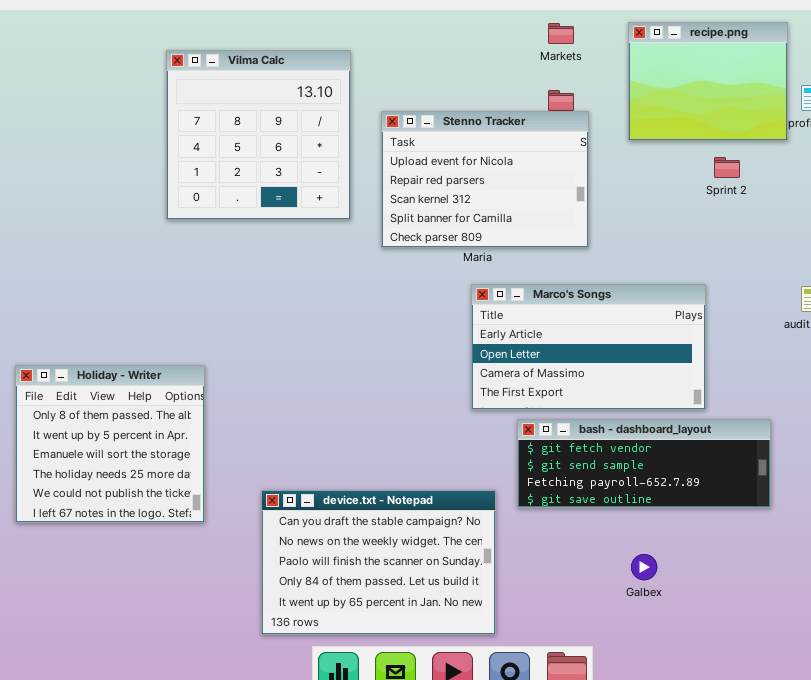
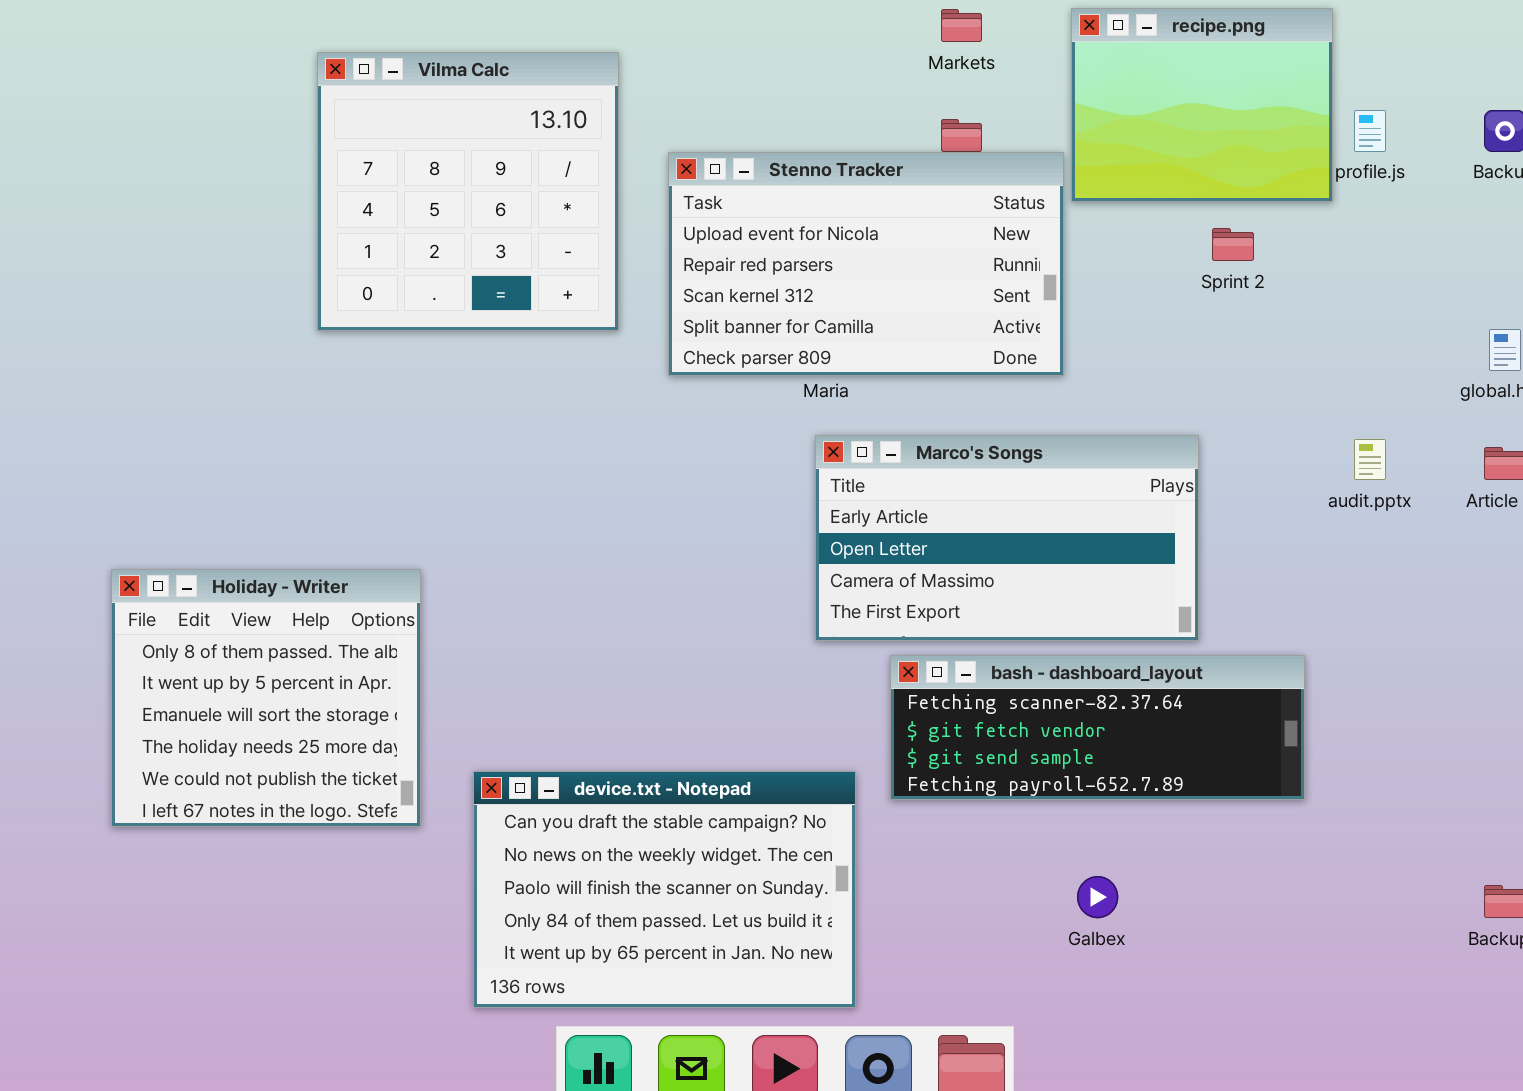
Stenno Tracker: [381,111,589,248] -> [668,152,1064,376], resized
Holiday - Writer: [15,365,205,523] -> [111,569,421,827], moved
bash - dashboard_layout: [517,419,771,508] -> [890,655,1305,800], scrolled up 1 row

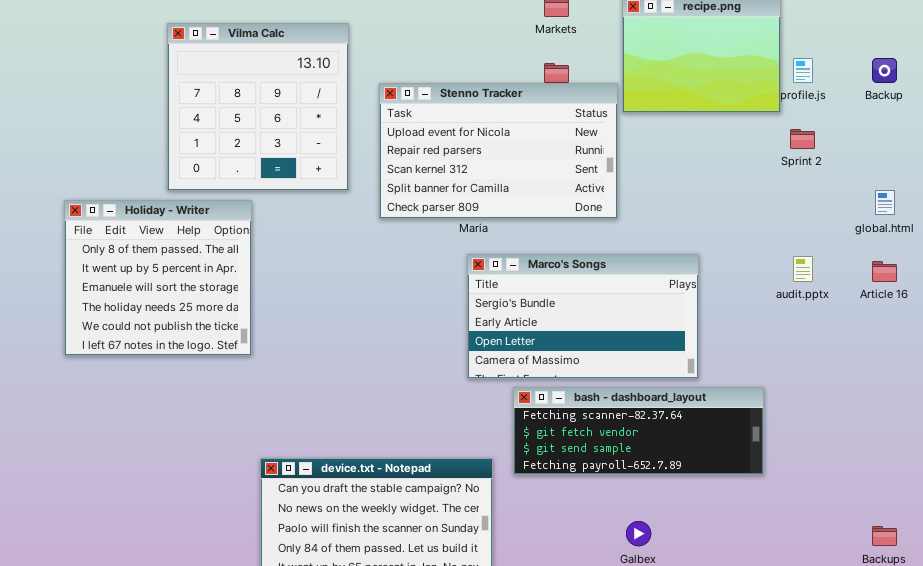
Sprint 2: [1212,228,1254,261] -> [790,129,815,149], moved
Marco's Songs: [815,435,1199,641] -> [467,254,699,379], scrolled up 1 row
Holiday - Writer: [111,569,421,827] -> [64,200,252,356], moved

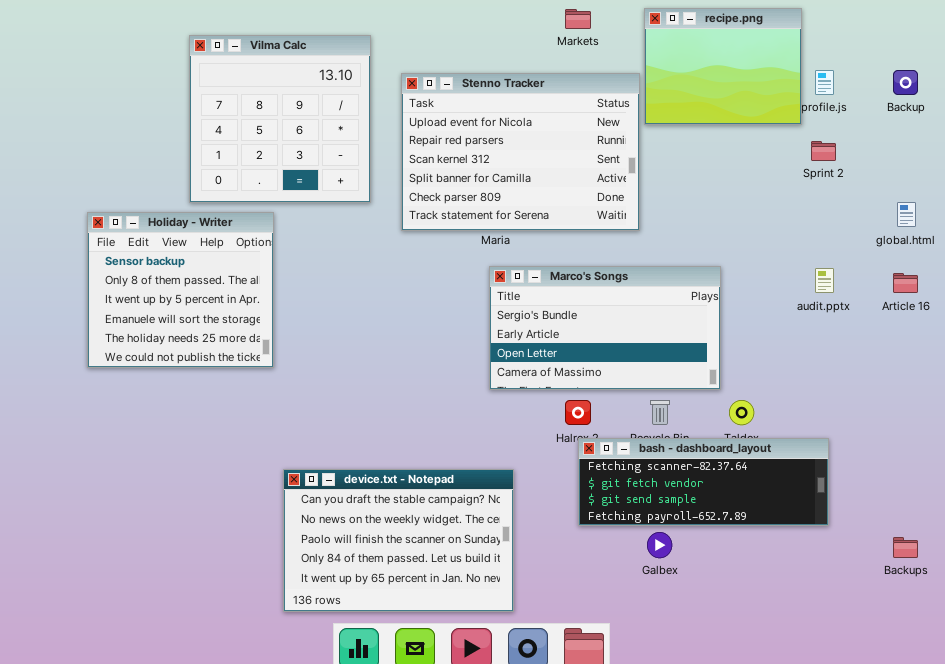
Stenno Tracker: [379,83,618,219] -> [401,73,640,231], resized
Holiday - Writer: [64,200,252,356] -> [87,212,274,368], scrolled up 1 row
bash - dashboard_layout: [513,387,764,475] -> [578,438,829,526], moved

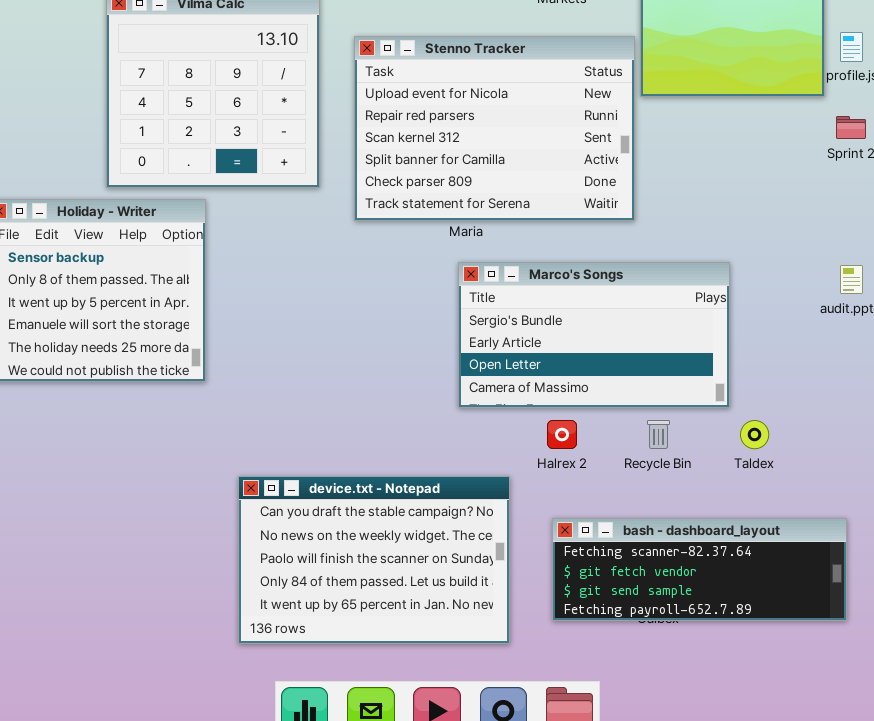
bash - dashboard_layout: [578,438,829,526] -> [552,518,847,621], moved
device.txt - Notepad: [283,469,514,612] -> [238,476,510,644], moved

